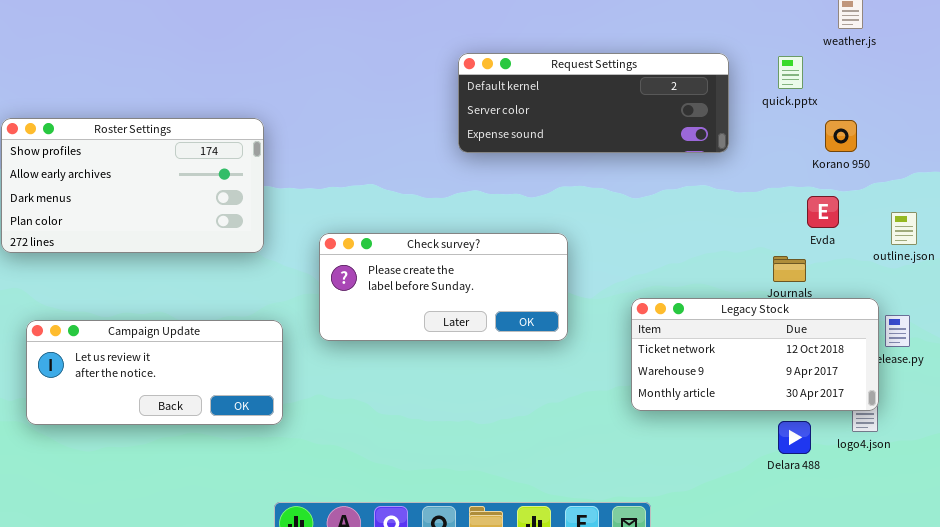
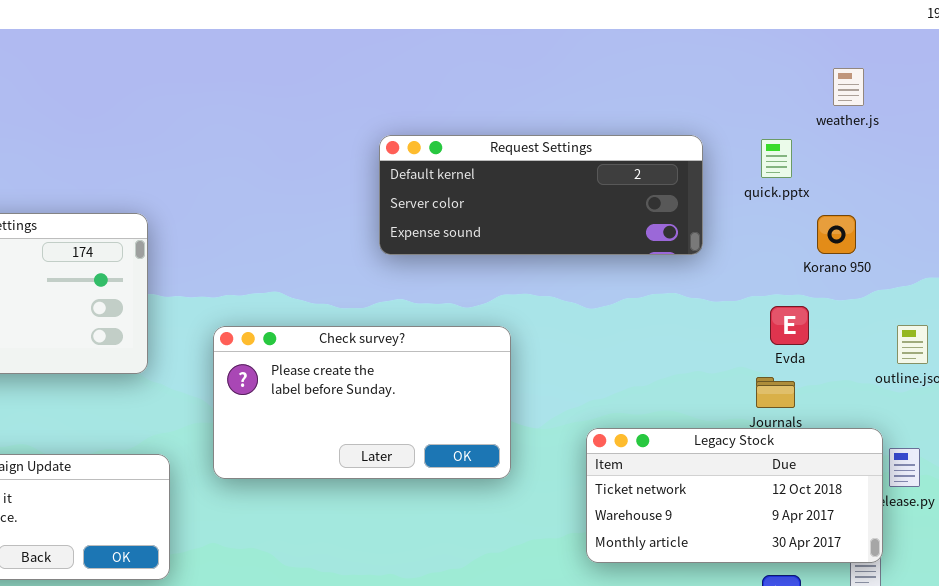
Evda: [807,196,839,228] -> [770,306,809,345], moved
Check survey?: [319,233,568,341] -> [213,326,511,479], resized

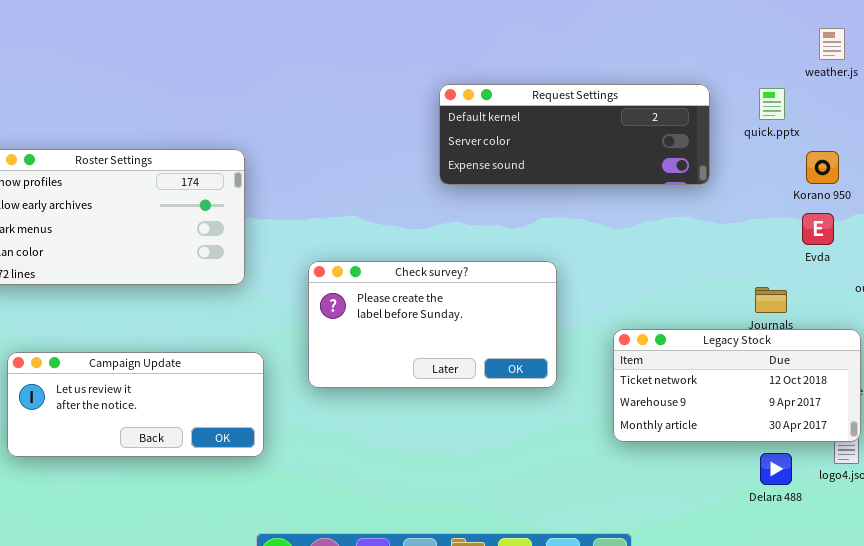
Evda: [770,306,809,345] -> [802,213,834,245], moved
Check survey?: [213,326,511,479] -> [308,261,557,388], moved

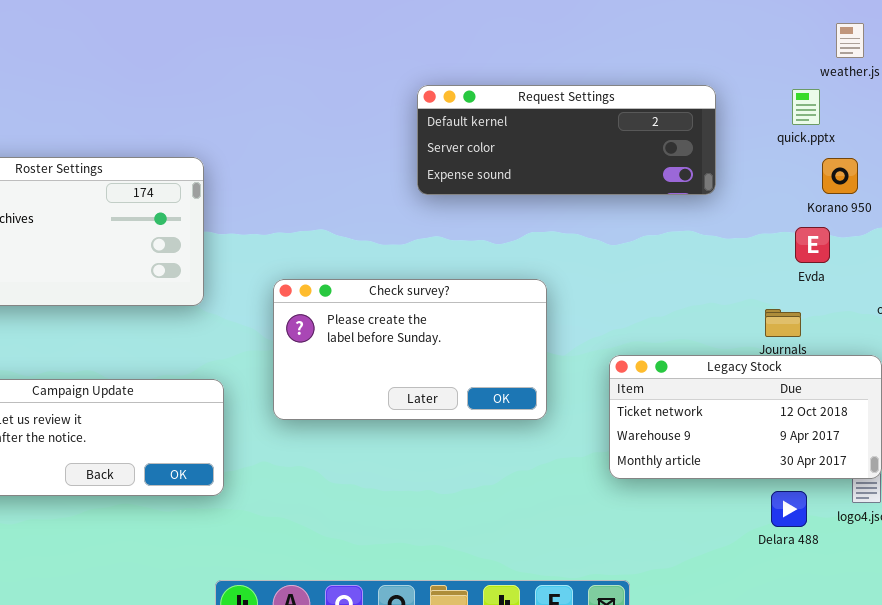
quick.pptx: [759,88,785,120] -> [792,89,820,125], moved
Evda: [802,213,834,245] -> [795,227,830,263], moved

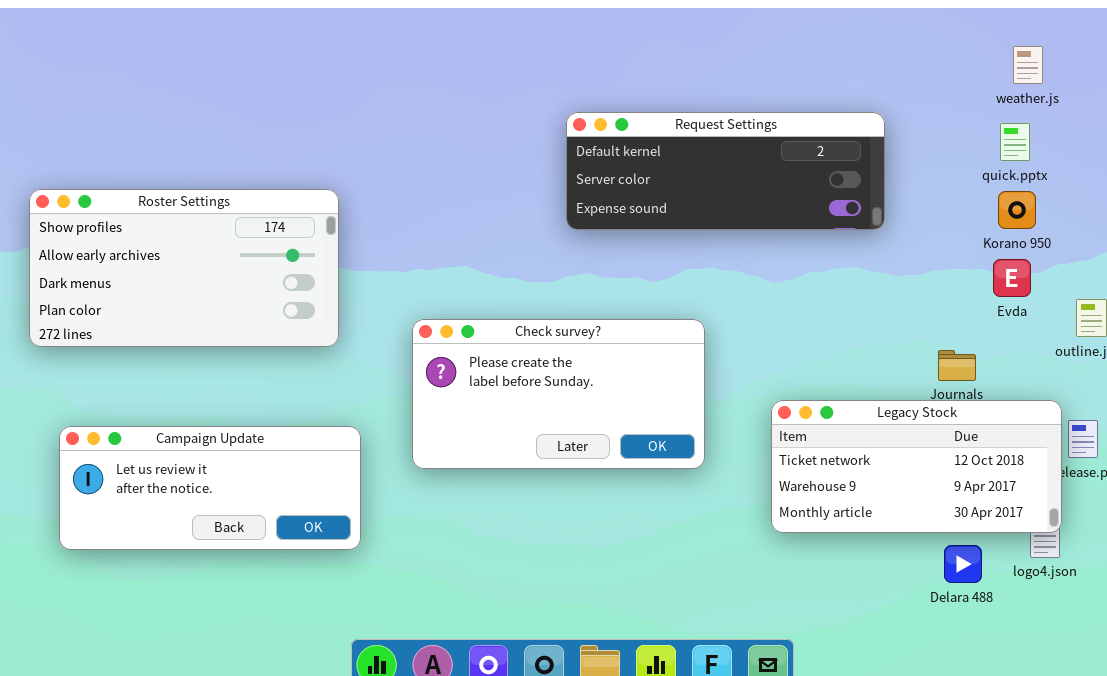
quick.pptx: [792,89,820,125] -> [1000,123,1030,161], moved
Evda: [795,227,830,263] -> [993,259,1031,297], moved

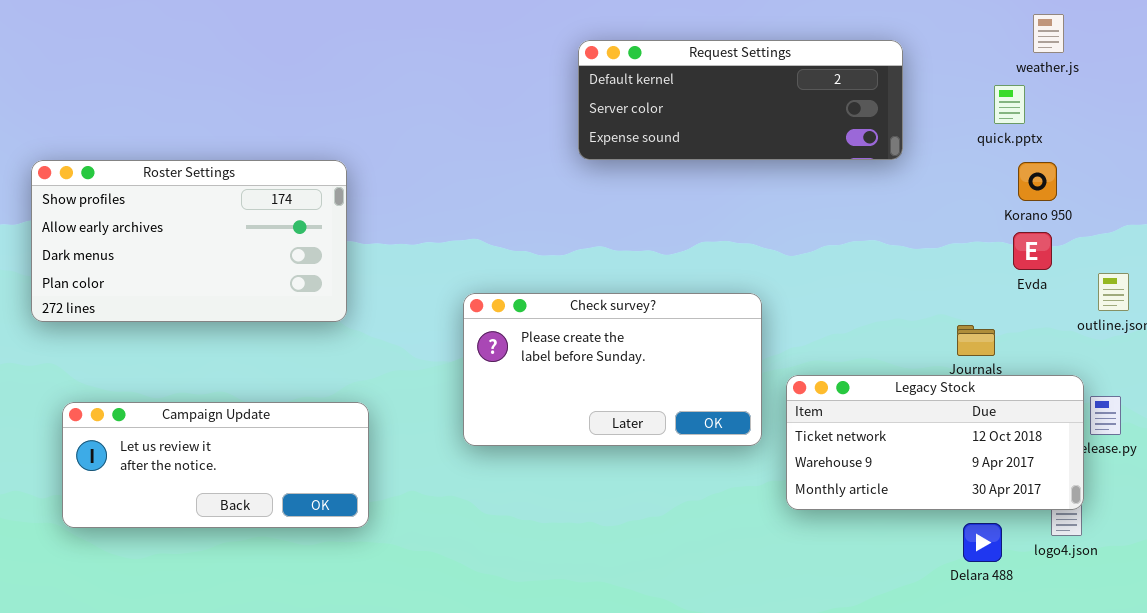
Request Settings: [566,112,885,230] -> [578,40,903,160], moved
quick.pptx: [1000,123,1030,161] -> [994,85,1025,124], moved
Check survey?: [412,319,705,469] -> [463,293,762,446], moved

